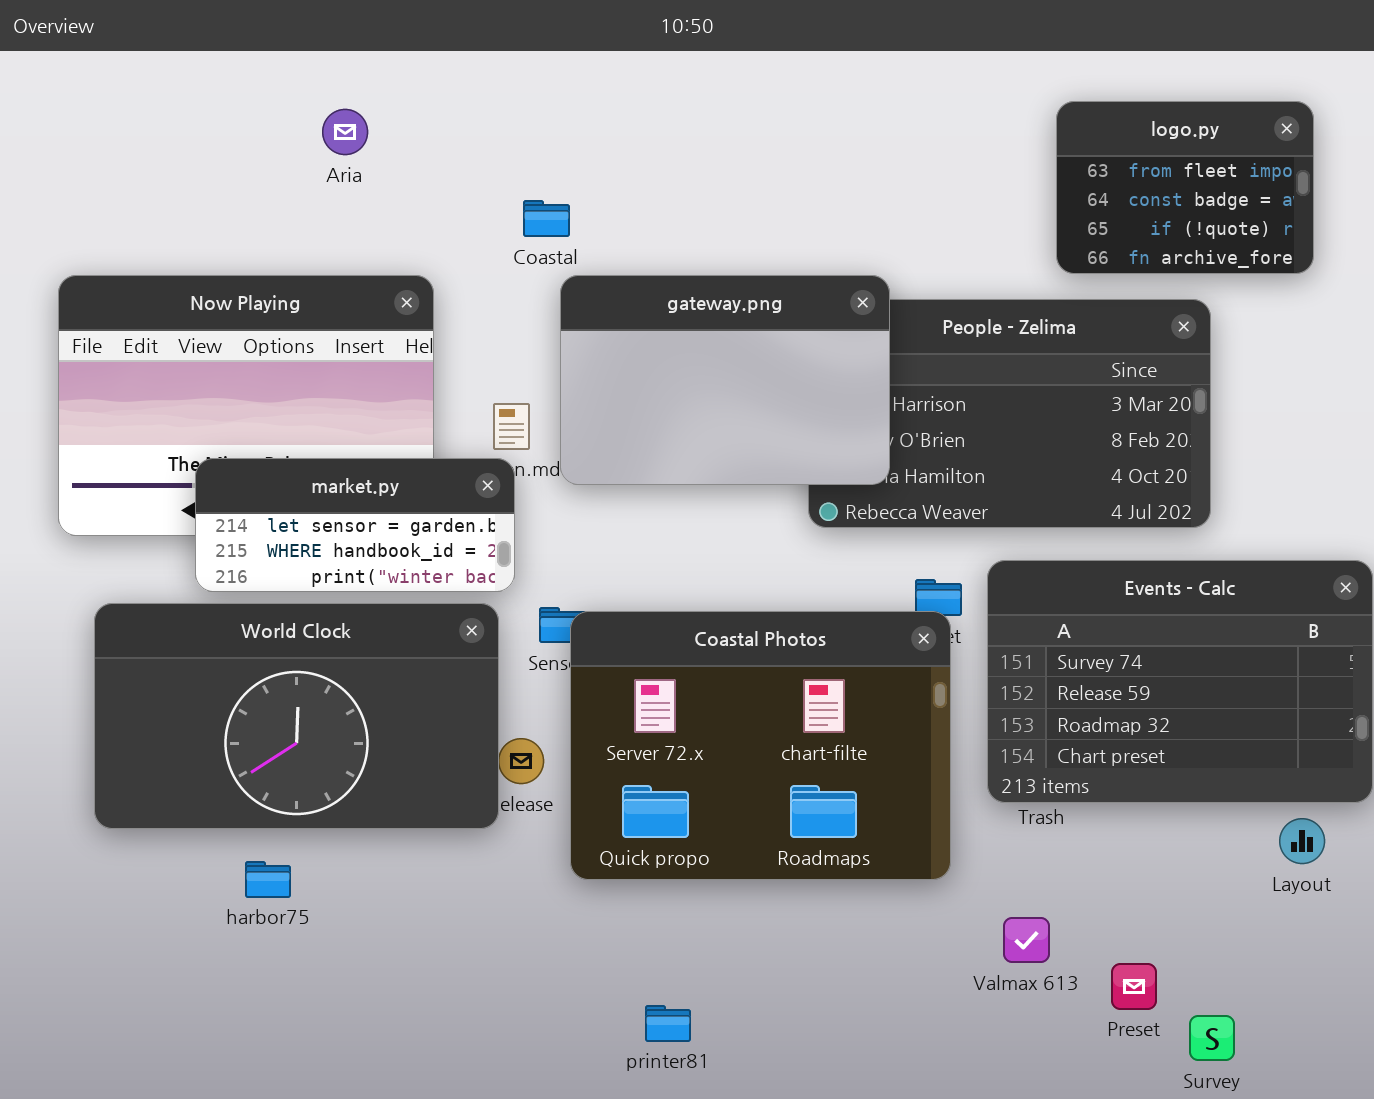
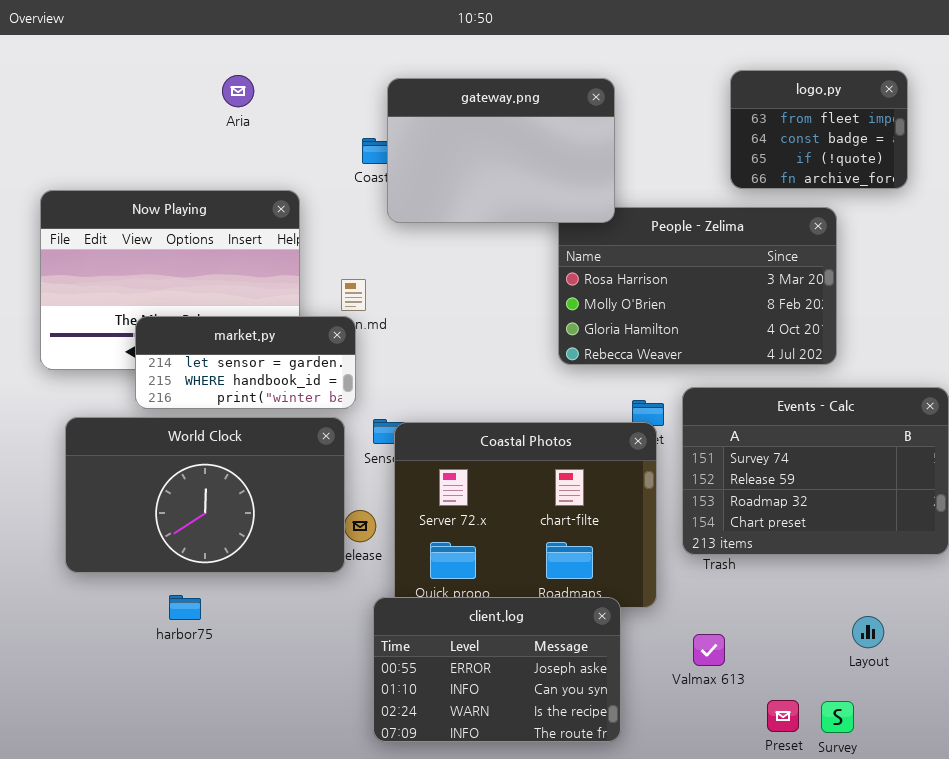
gateway.png: [560,275,890,485] -> [387,78,615,223], moved
Layout: [1279,818,1325,864] -> [852,616,884,648], moved
client.log: none -> [373,597,621,742], opened
Preset: [1111,963,1157,1010] -> [767,700,799,732], moved

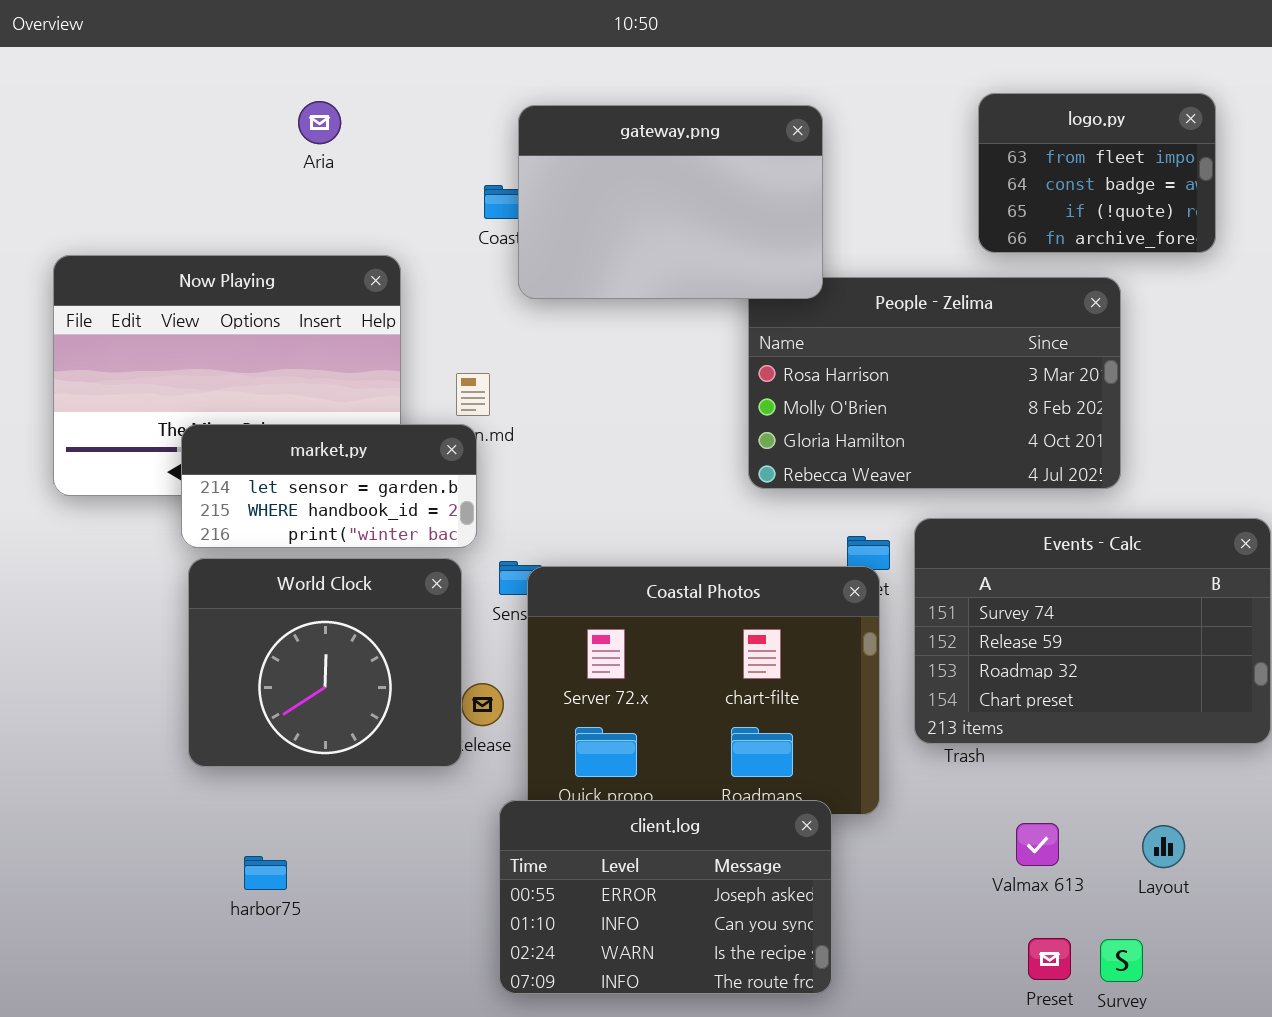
World Clock: [65,417,345,573] -> [188,558,462,767], resized
harbor75: [169,595,201,620] -> [244,856,287,890], moved
Valmax 613: [693,634,725,666] -> [1016,823,1059,866], moved

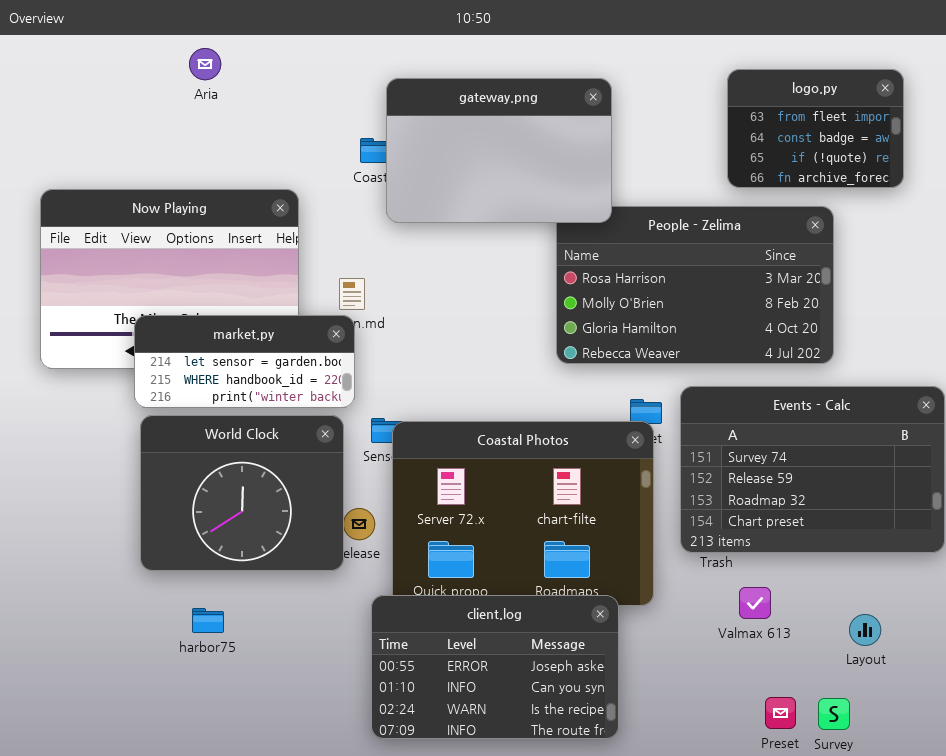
Aria: [298,101,341,144] -> [189,48,221,80], moved
Valmax 613: [1016,823,1059,866] -> [739,587,771,619], moved
harbor75: [244,856,287,890] -> [192,608,224,633], moved

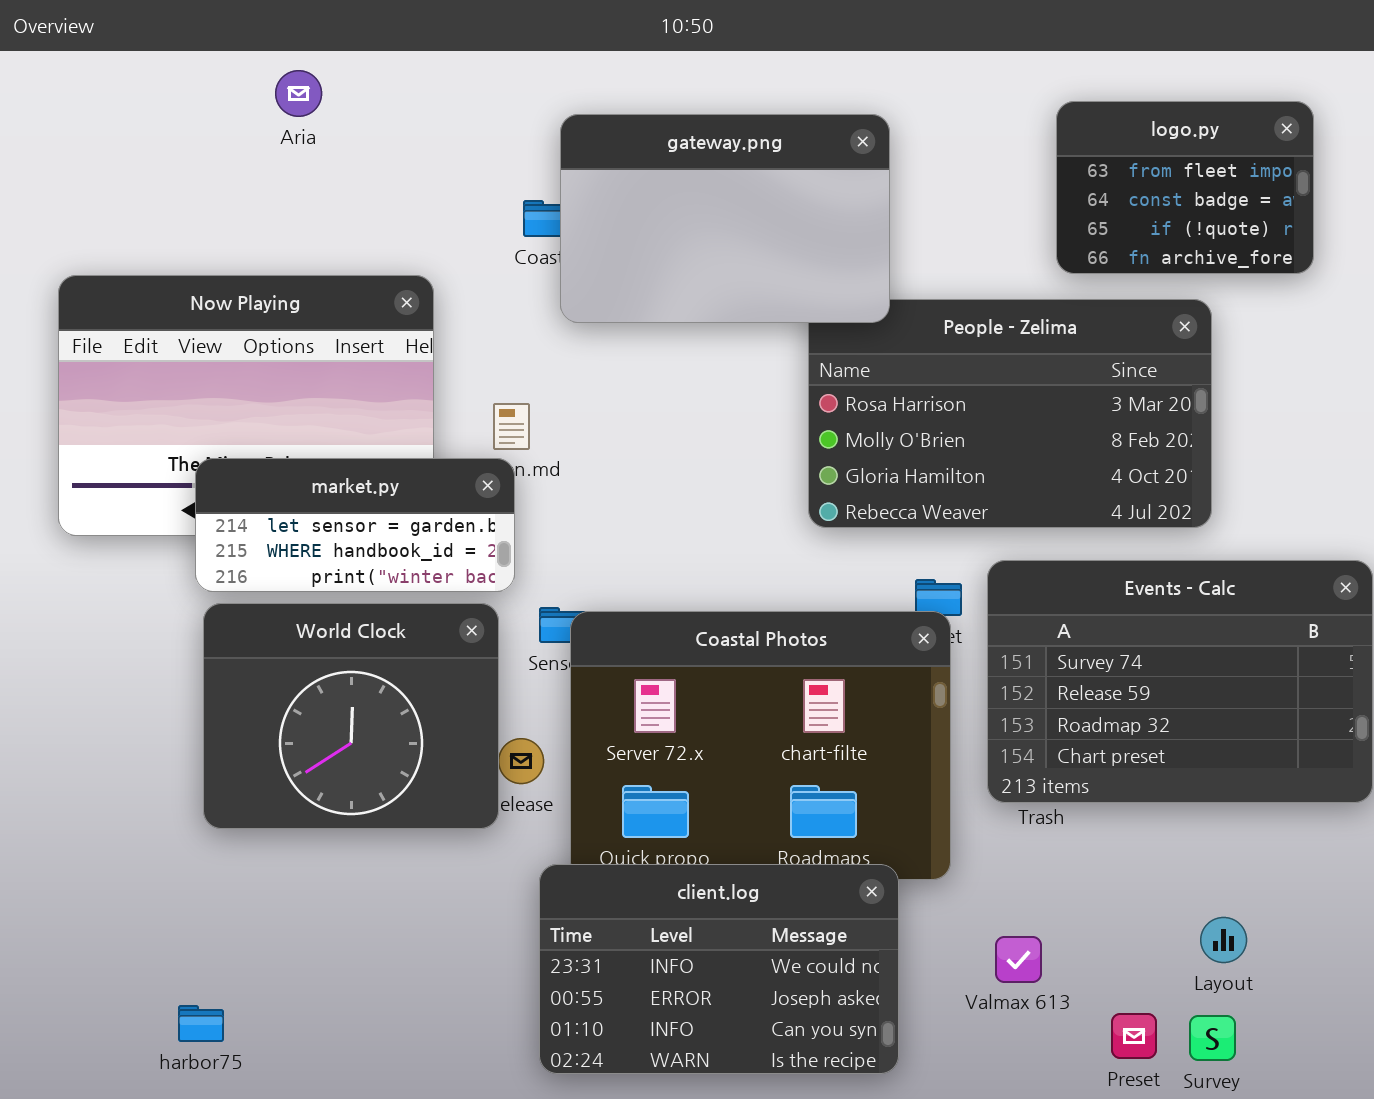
Valmax 613: [739,587,771,619] -> [995,936,1042,983], moved
client.log: [371,595,619,739] -> [539,864,899,1074], scrolled up 1 row
harbor75: [192,608,224,633] -> [178,1005,224,1042], moved
Layout: [849,614,881,646] -> [1200,917,1247,963], moved

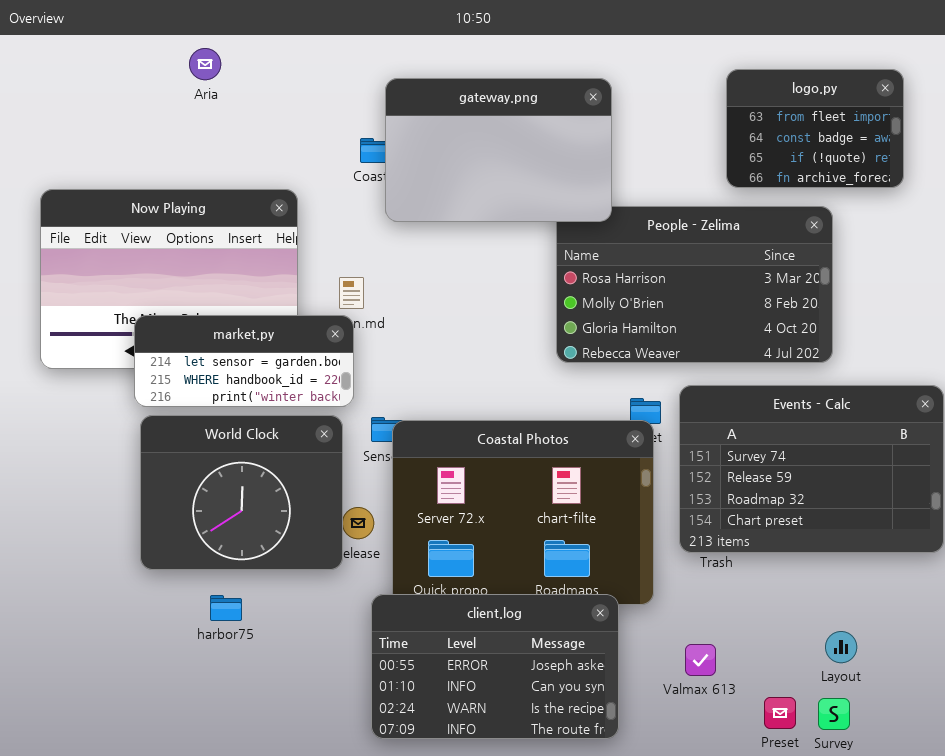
client.log: [539,864,899,1074] -> [371,594,619,739], scrolled down 1 row
harbor75: [178,1005,224,1042] -> [210,595,242,621], moved

